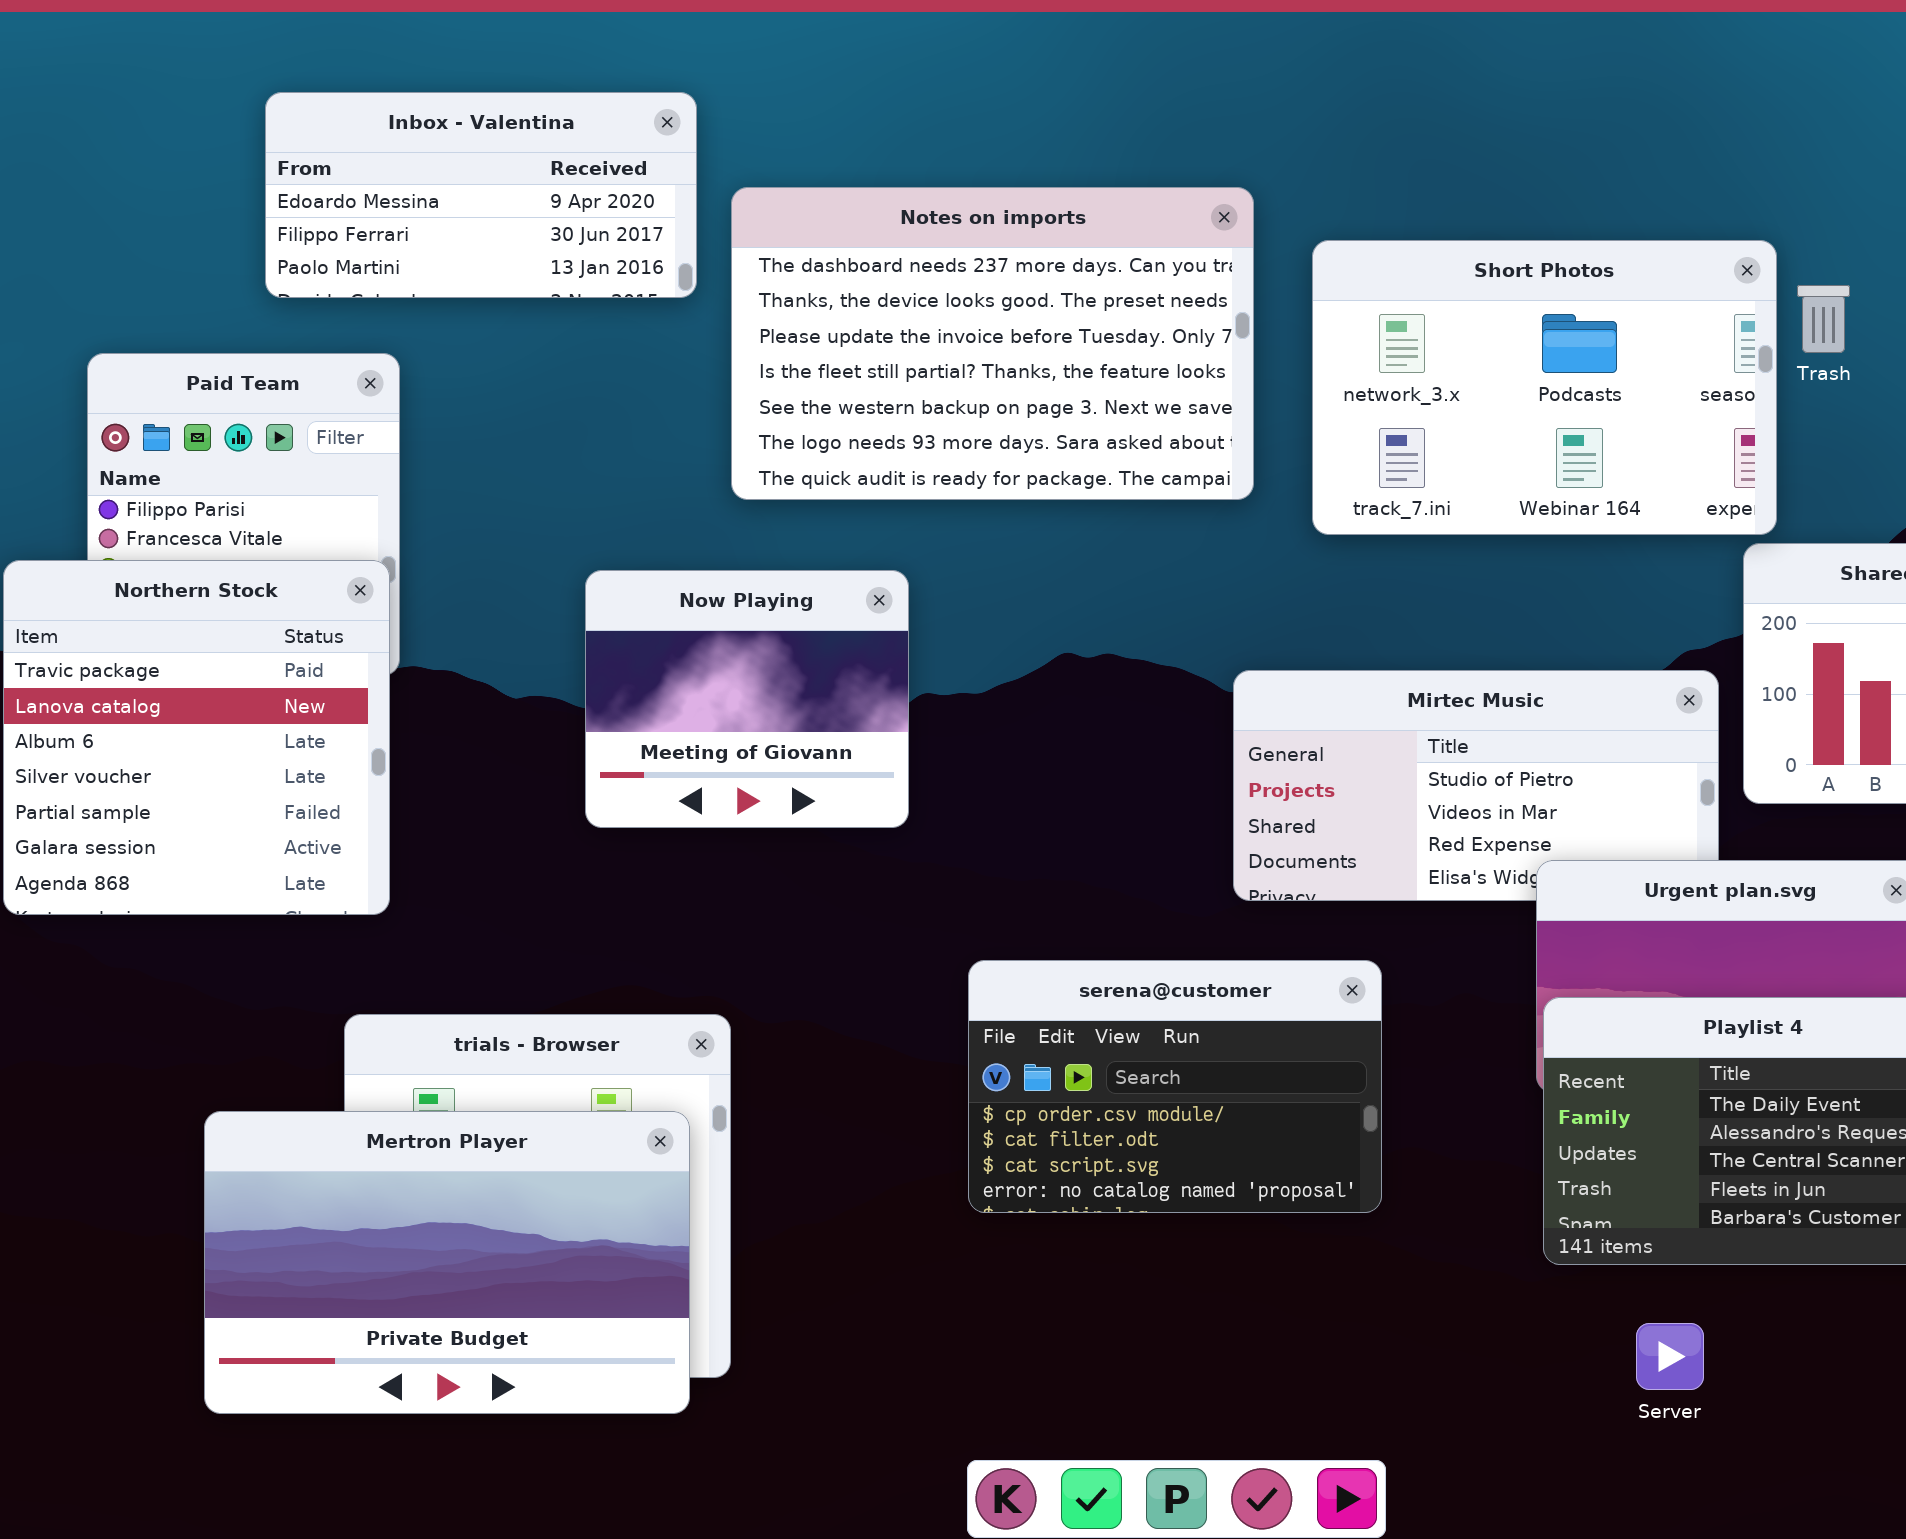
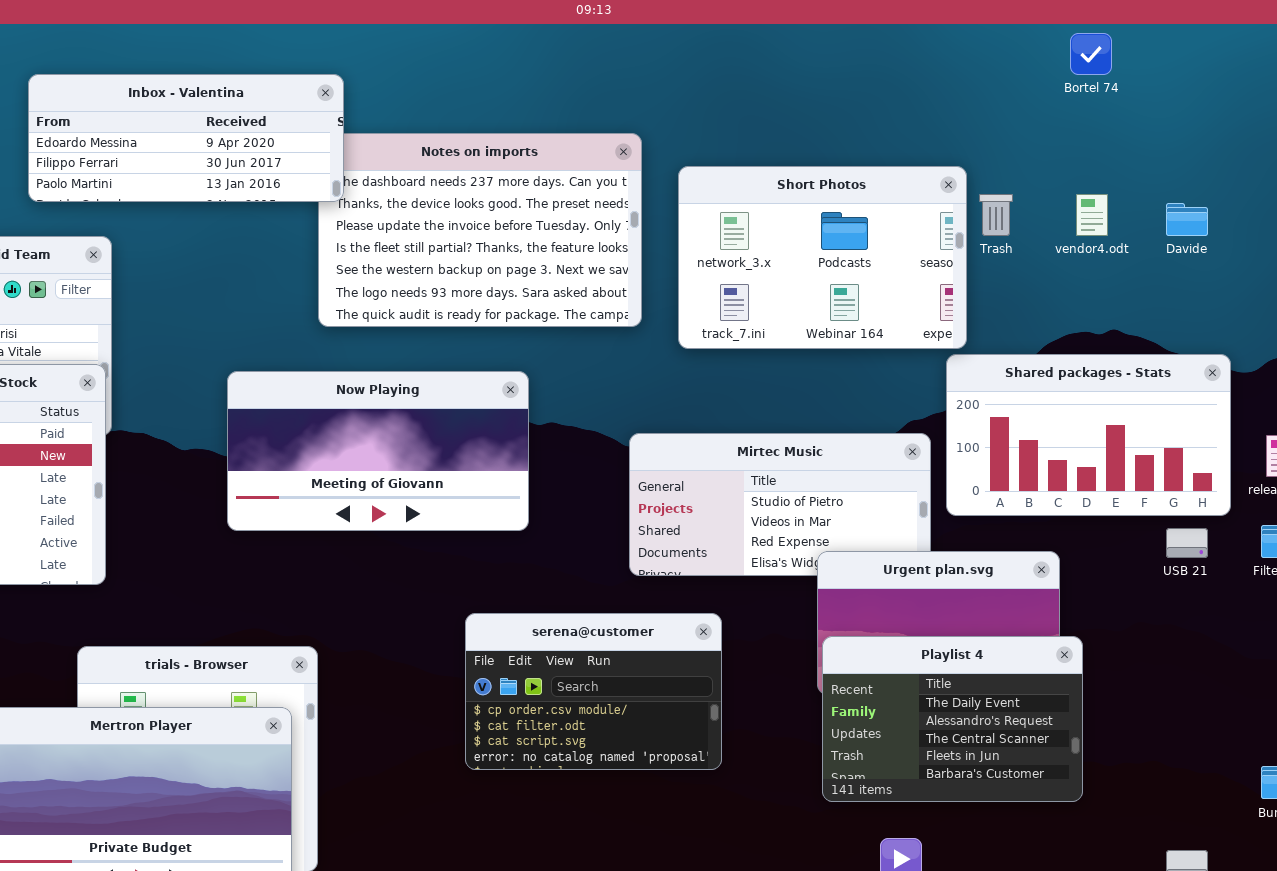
Inbox - Valentina: [265,92,697,298] -> [28,74,344,202], resized
Now Playing: [585,570,909,828] -> [227,371,529,531], resized

